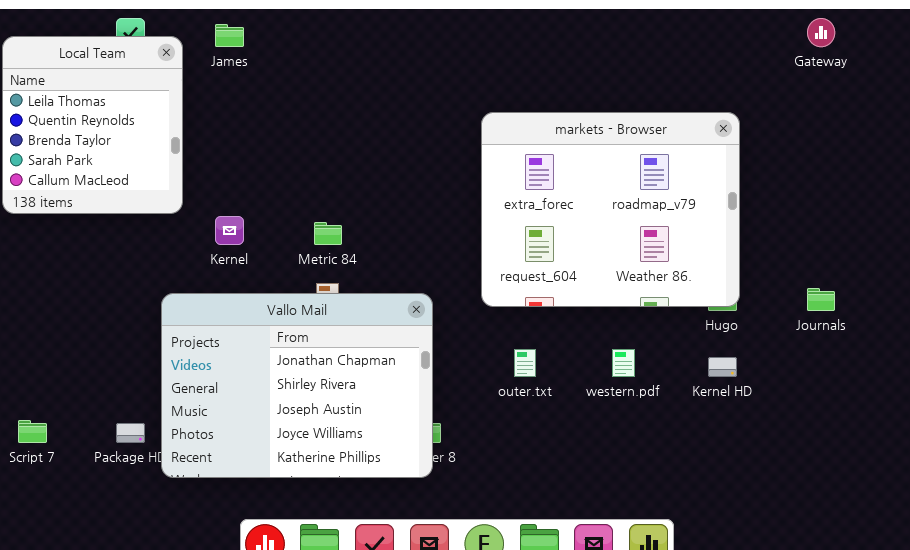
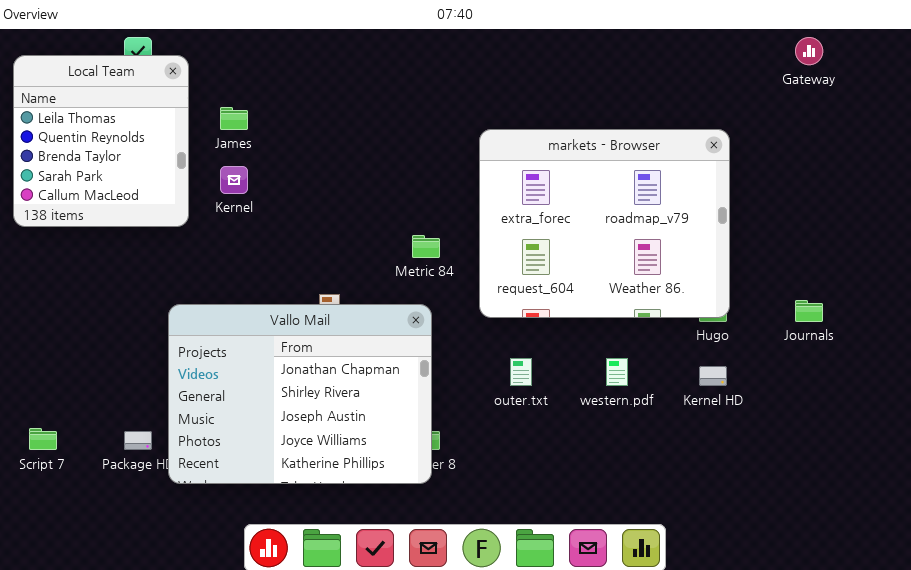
James: [215,24,244,47] -> [220,107,248,130], moved
Kernel: [215,216,244,245] -> [220,166,248,194], moved
Metric 84: [314,222,342,245] -> [412,235,440,258], moved

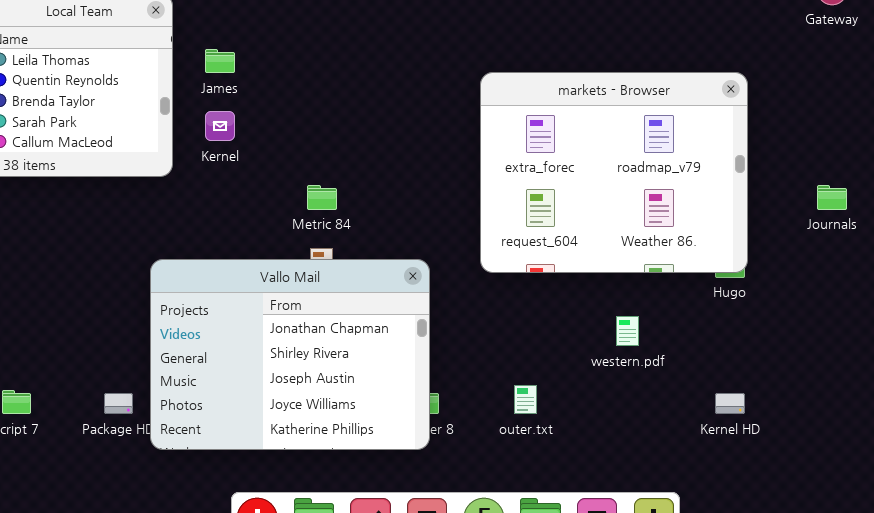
Metric 84: [412,235,440,258] -> [307,185,337,210], moved
Journals: [795,300,823,322] -> [817,185,847,210], moved
outer.txt: [510,358,532,386] -> [514,385,537,414], moved
Kernel HD: [699,366,727,386] -> [715,393,745,414], moved

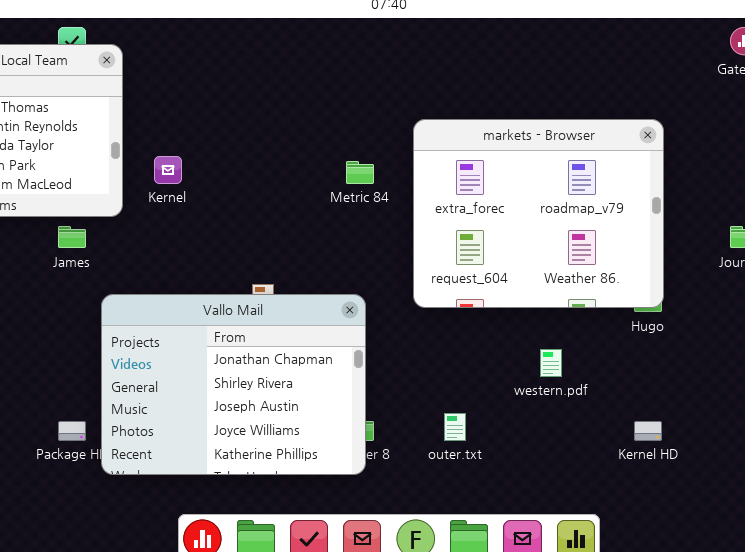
James: [205,49,235,73] -> [58,226,86,248], moved
Metric 84: [307,185,337,210] -> [346,161,374,184], moved

